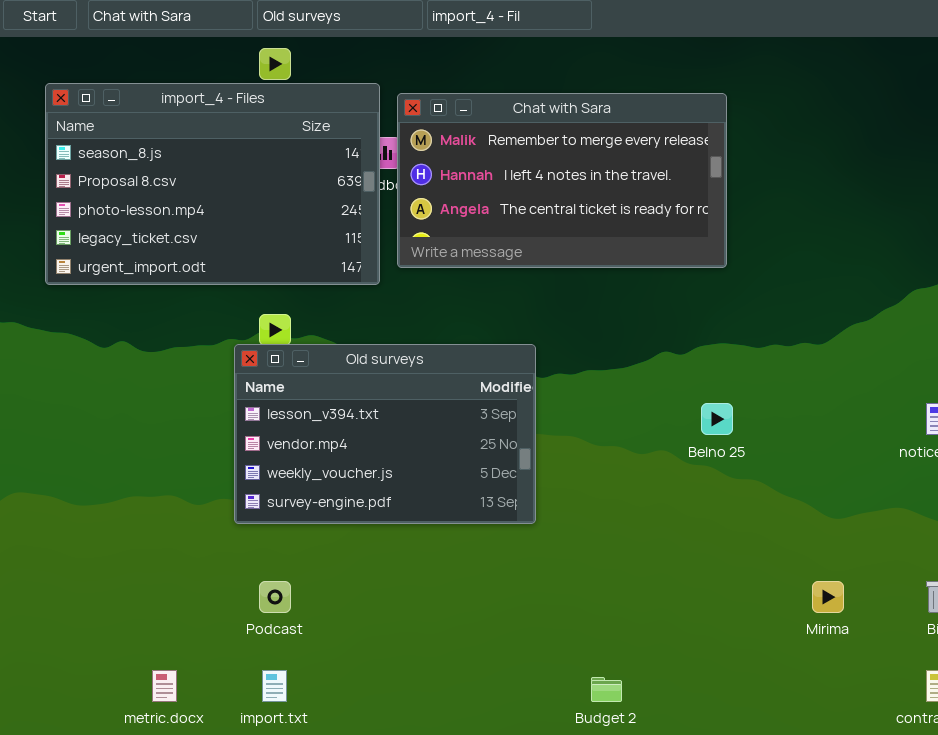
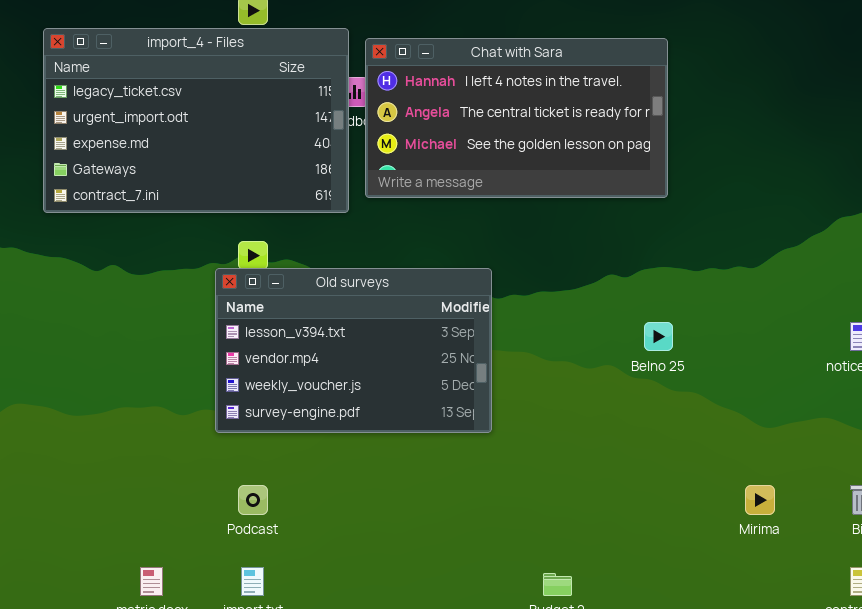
import_4 - Files: [45,83,380,285] -> [43,28,349,213], scrolled down 3 rows
Chat with Sara: [397,93,727,268] -> [365,38,668,198], scrolled down 1 row

